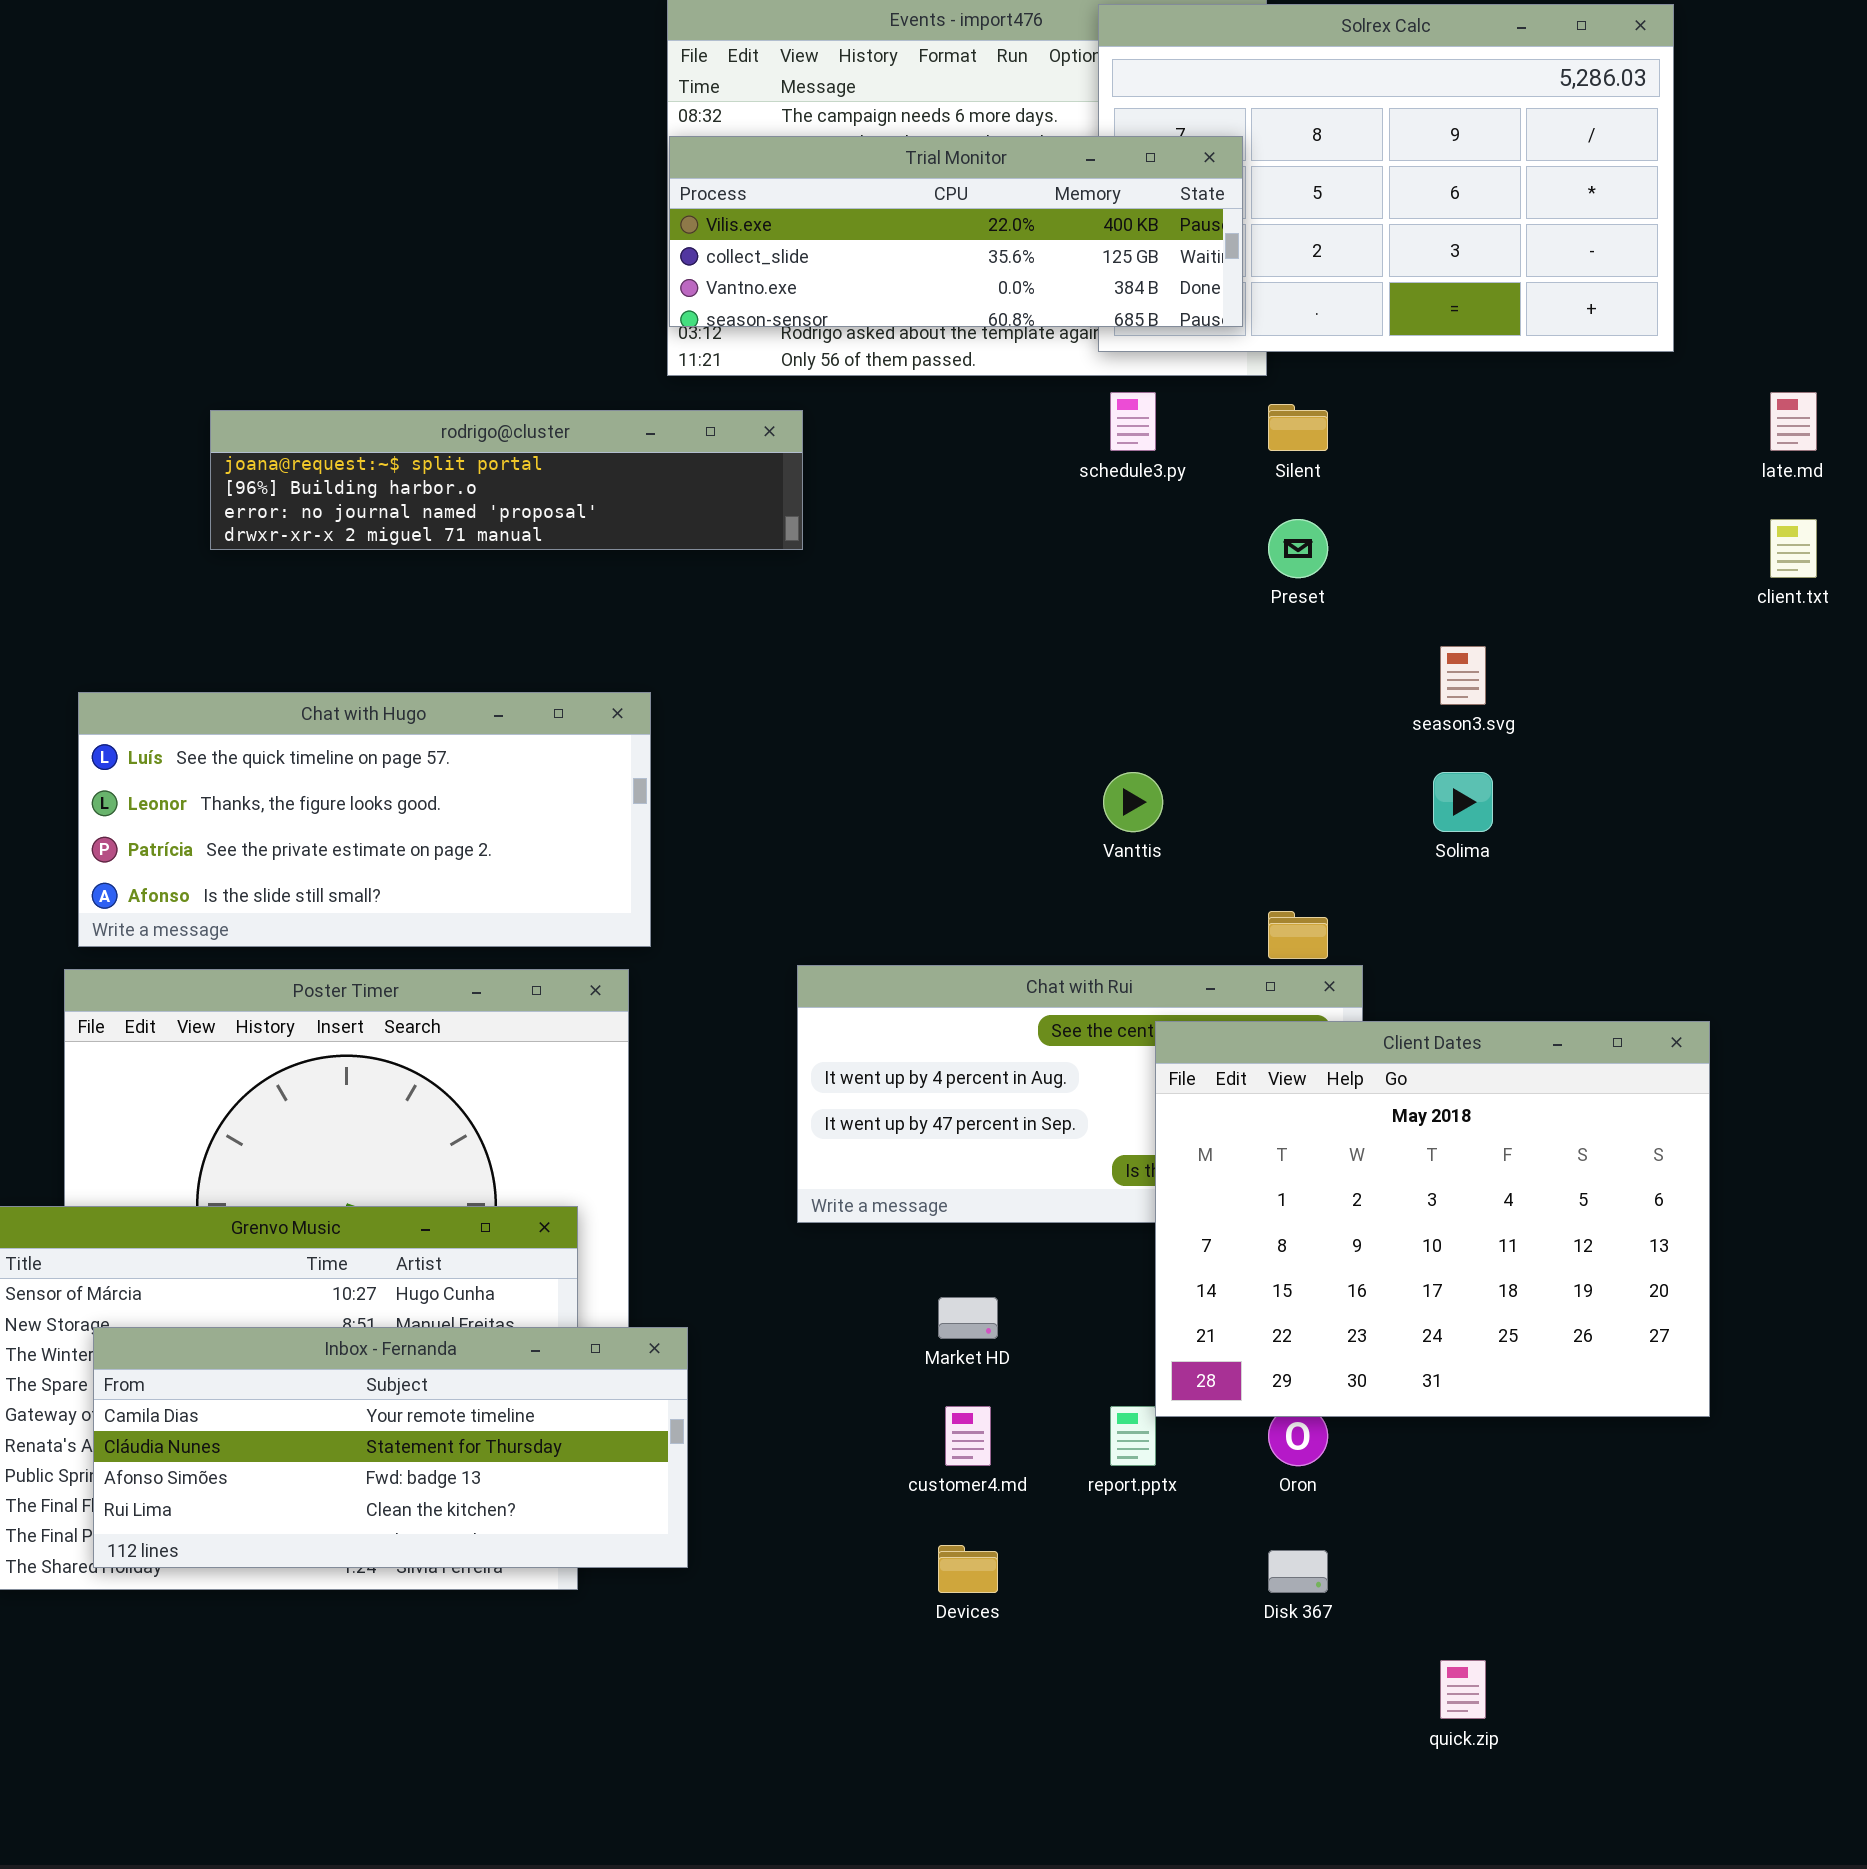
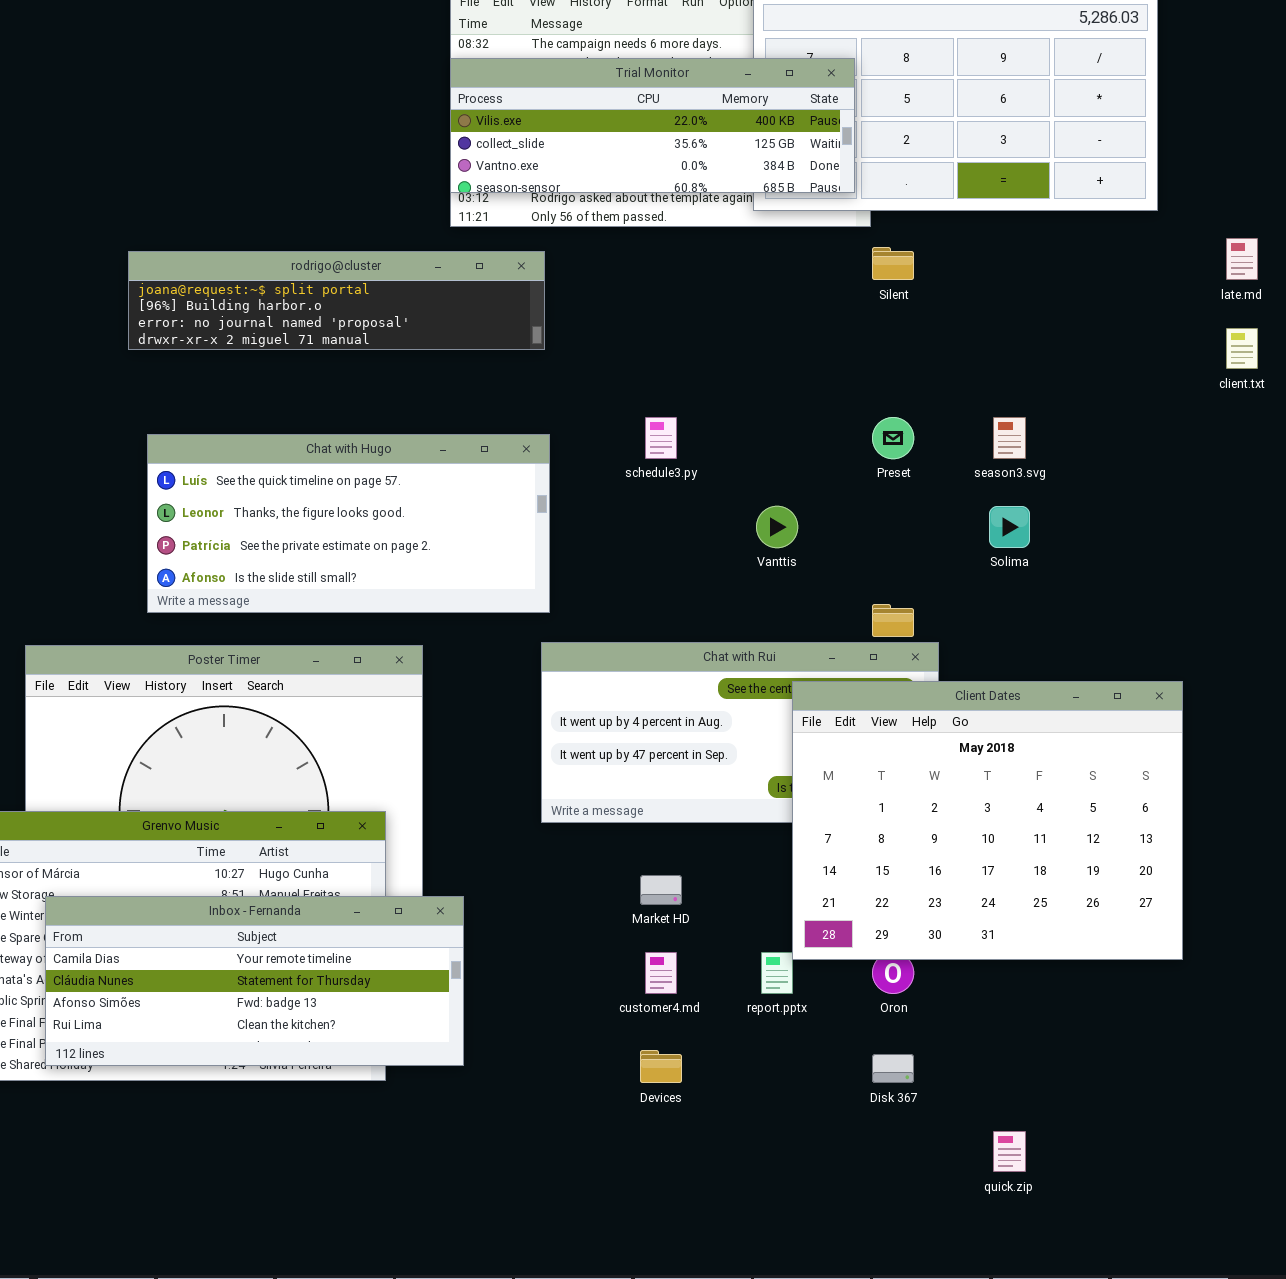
schedule3.py: [1110,392,1156,451] -> [645,417,677,459], moved
Preset: [1268,519,1328,578] -> [872,417,914,459], moved
Chat with Hugo: [78,692,651,947] -> [147,434,550,613], moved

